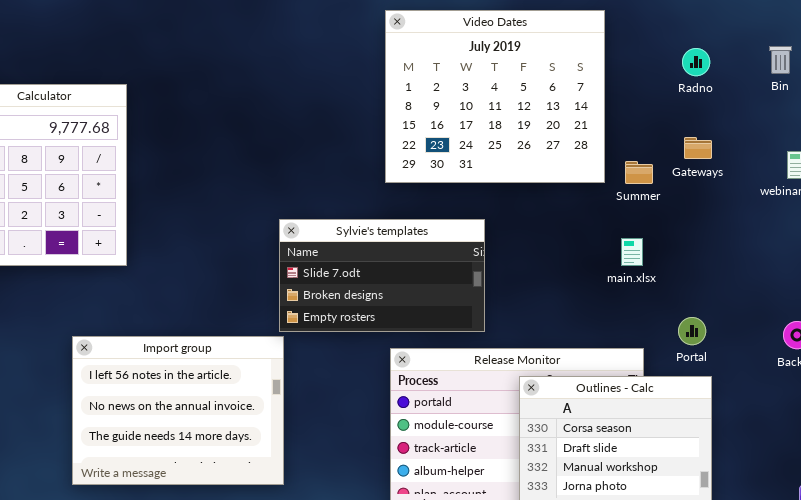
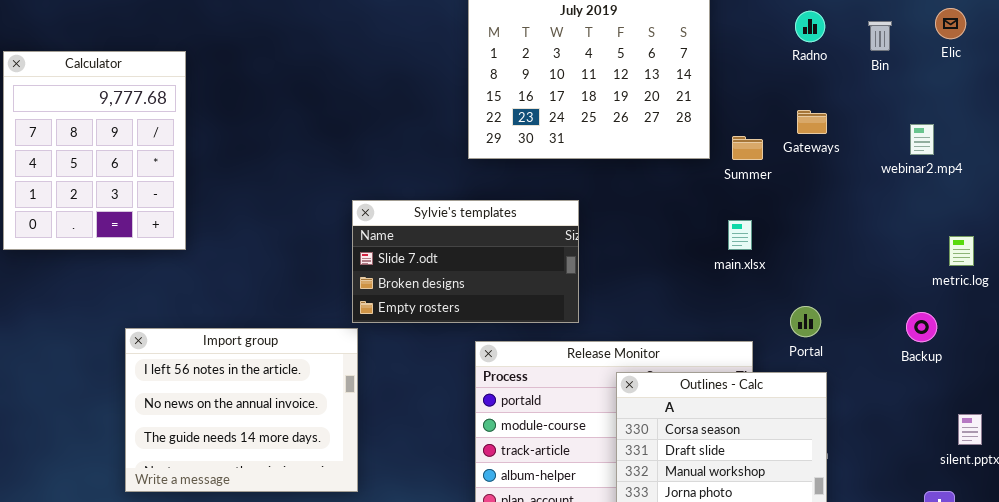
Bin: [769,46,792,74] -> [868,21,892,51], moved

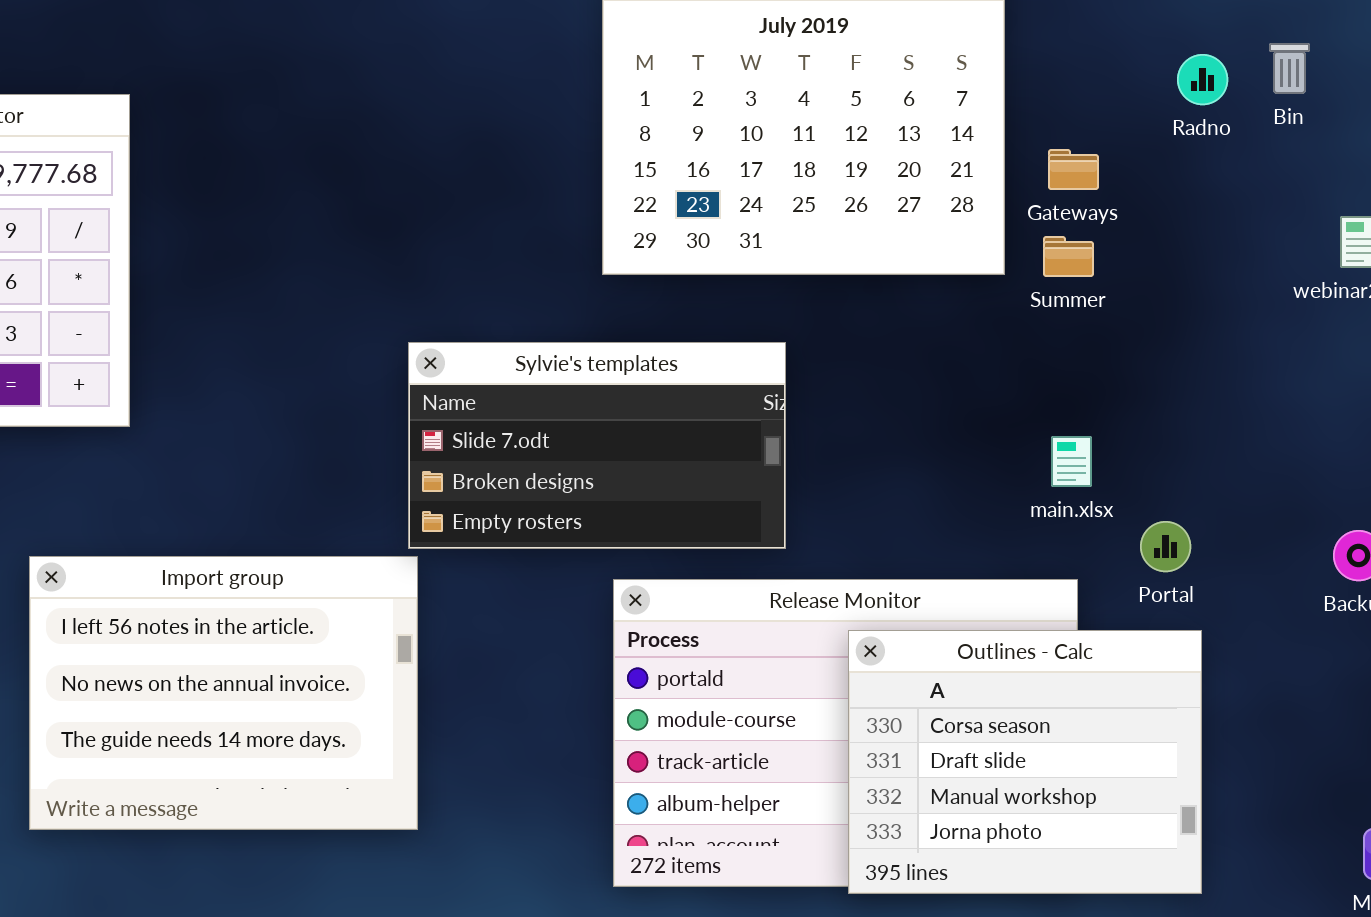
Radno: [795,11,825,42] -> [1177,54,1228,105], moved
Gateways: [797,110,827,134] -> [1048,149,1099,190], moved
main.xlsx: [728,220,752,250] -> [1051,436,1092,487], moved

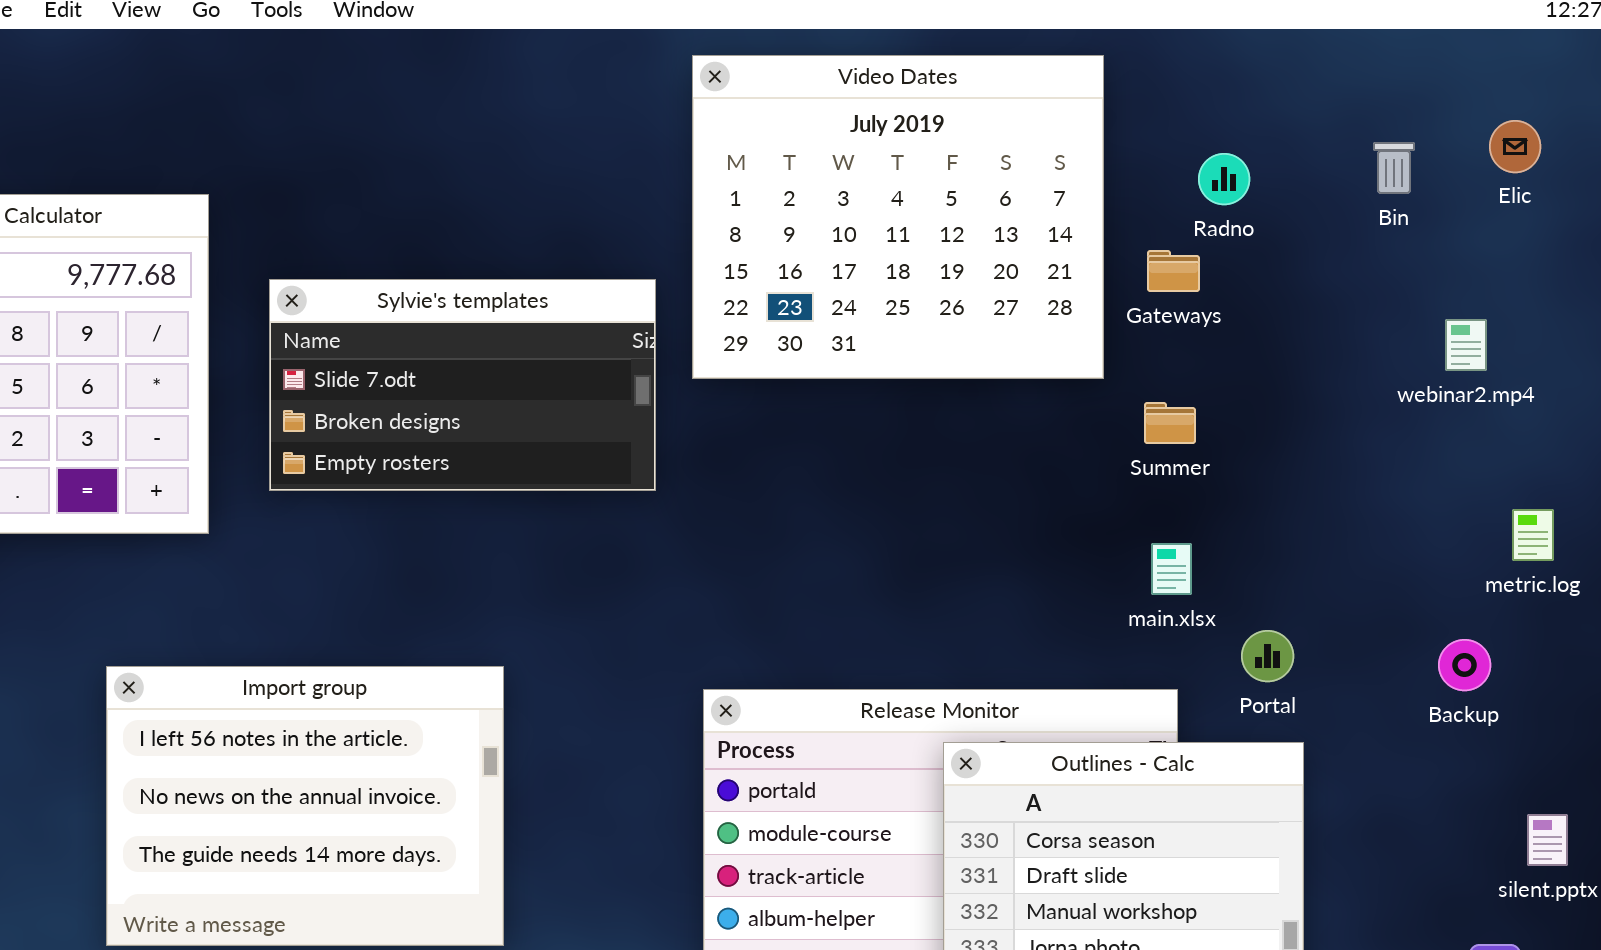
Radno: [1177,54,1228,105] -> [1198,153,1250,205], moved
Summer: [1043,236,1094,277] -> [1144,402,1196,444], moved
Sylvie's templates: [408,342,786,549] -> [269,279,656,491], moved

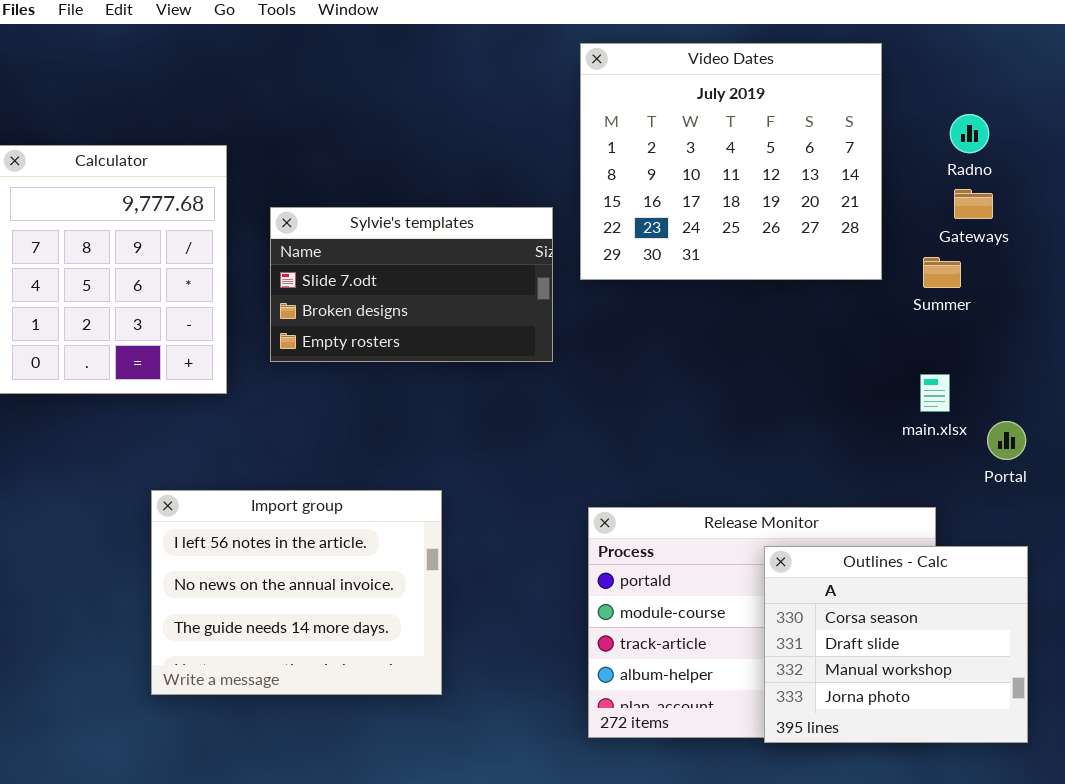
Gateways: [1147,250,1200,292] -> [954,189,993,219], moved
Summer: [1144,402,1196,444] -> [923,257,961,288], moved
main.xlsx: [1151,543,1192,595] -> [920,374,950,412], moved
Portal: [1241,630,1294,682] -> [987,421,1026,460], moved

